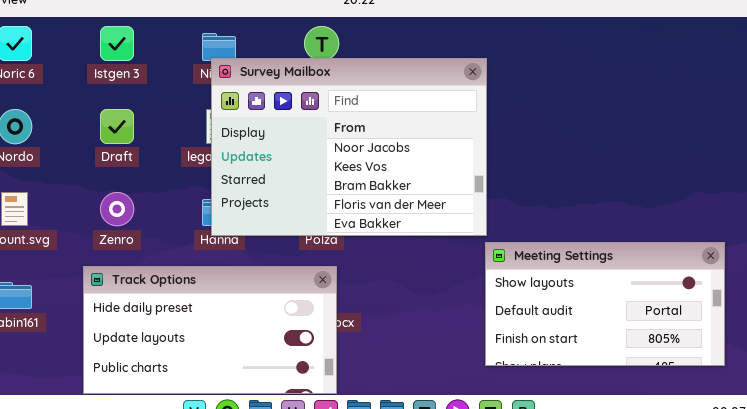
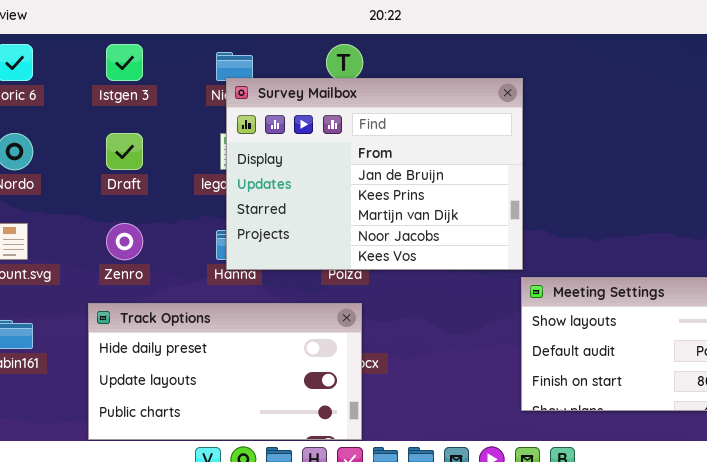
Survey Mailbox: [211,58,487,236] -> [226,78,523,270], scrolled up 3 rows

